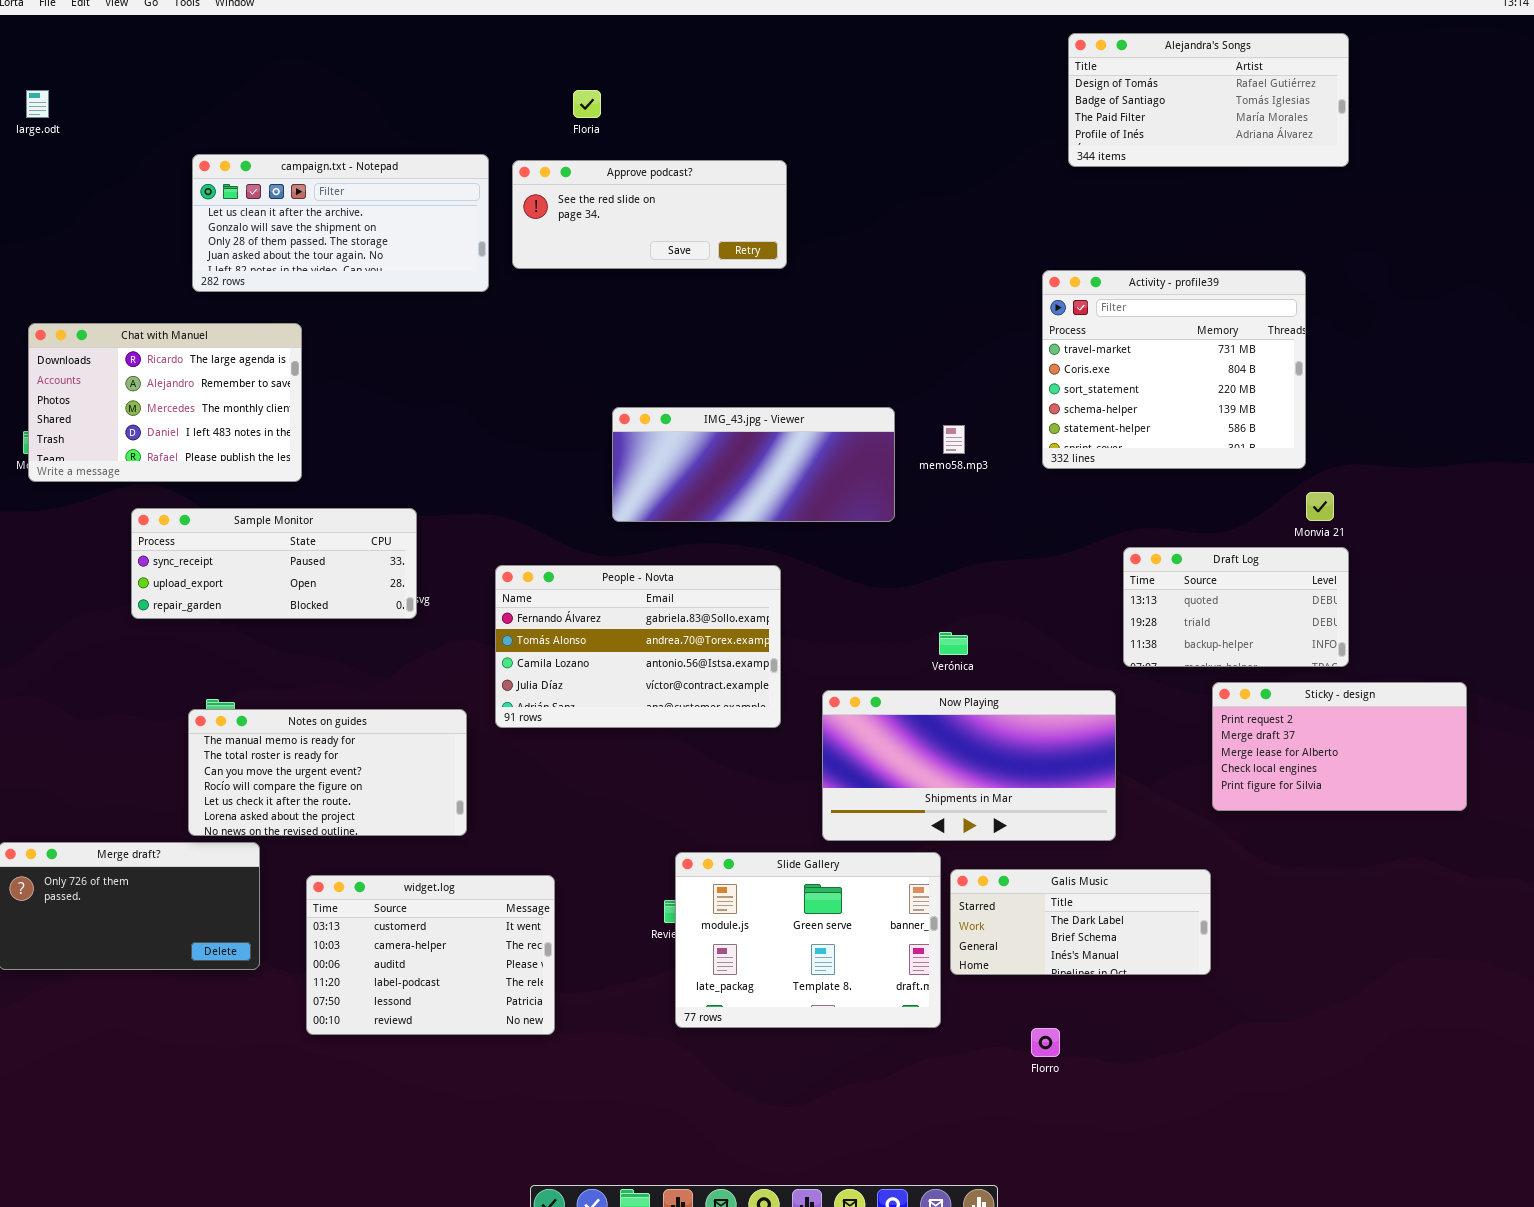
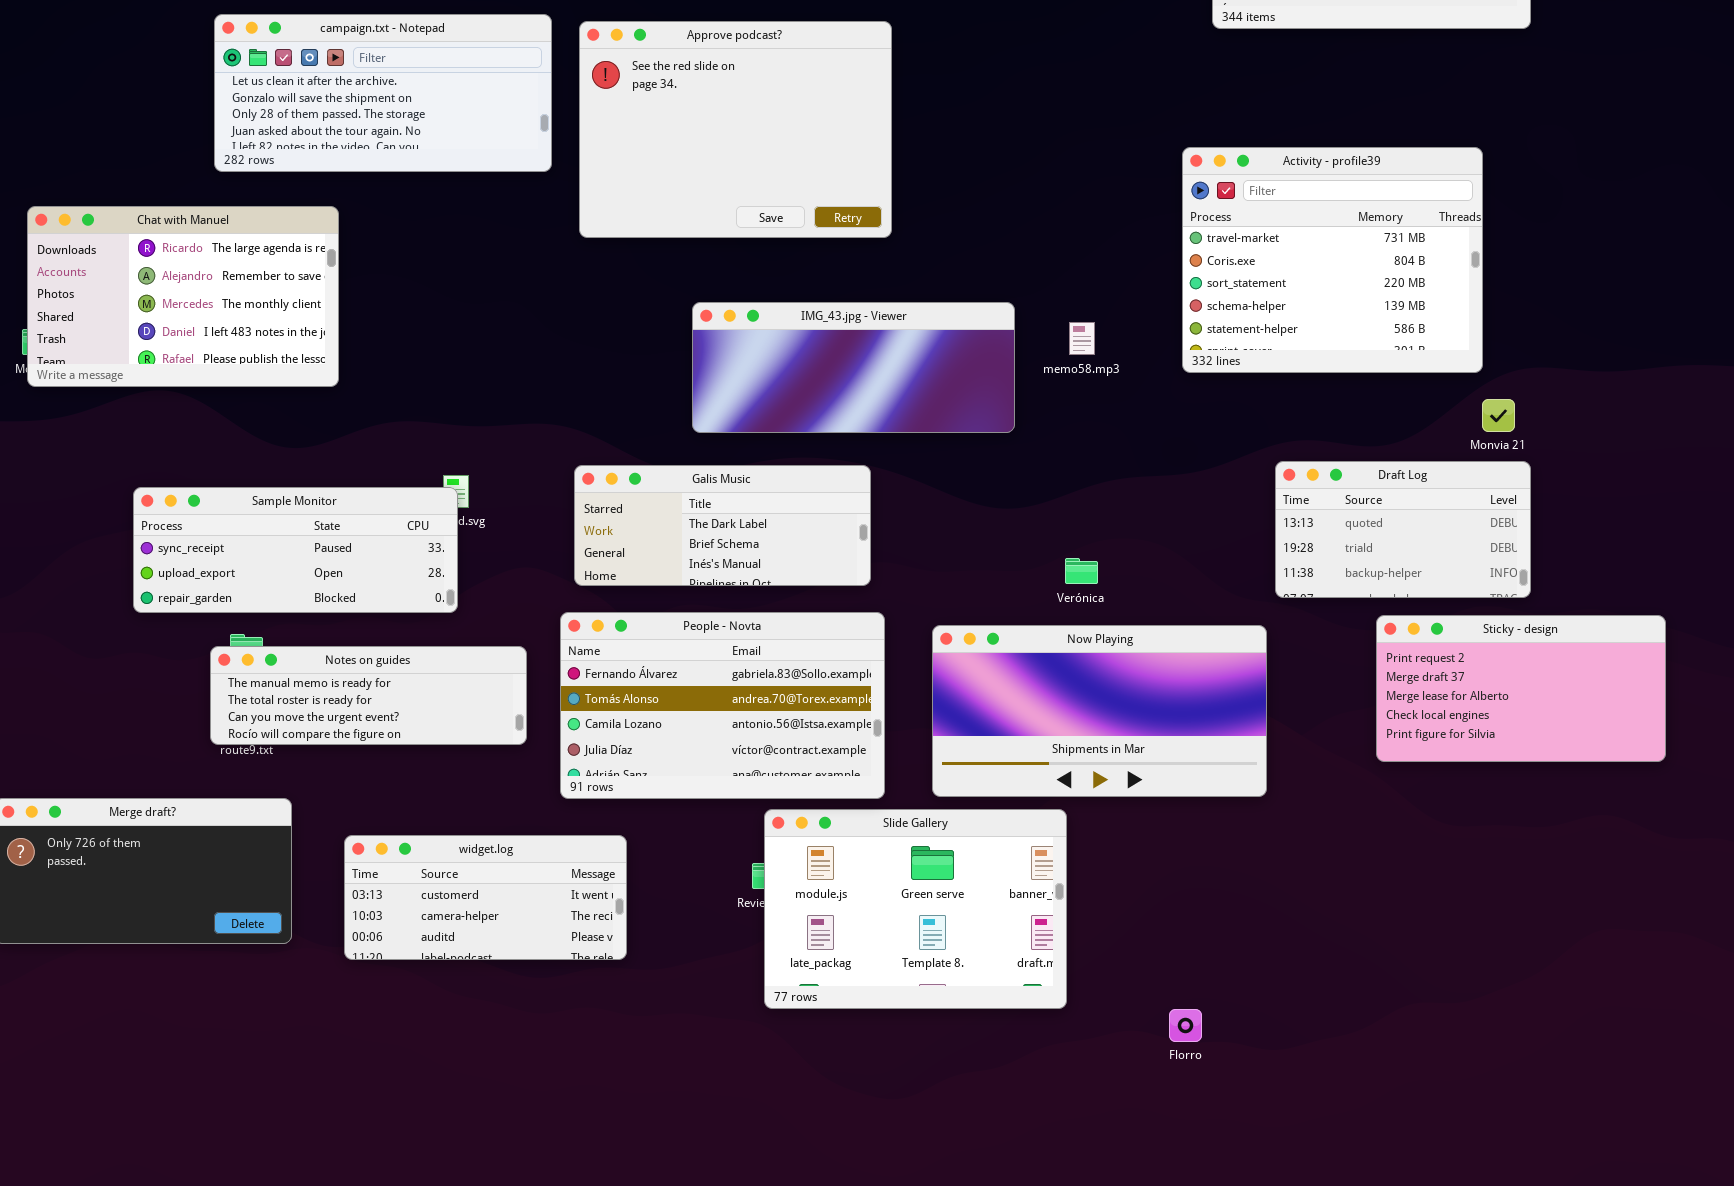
Approve podcast?: [512,160,787,269] -> [579,21,892,238], resized
Sample Monitor: [131,508,417,619] -> [133,487,458,613], moved
People - Novta: [495,565,781,728] -> [560,612,885,799], moved
Notes on guides: [188,709,467,836] -> [210,646,527,745], resized
Galis Music: [950,869,1211,975] -> [574,465,871,586], moved
widget.log: [306,875,555,1035] -> [344,835,627,960], resized

